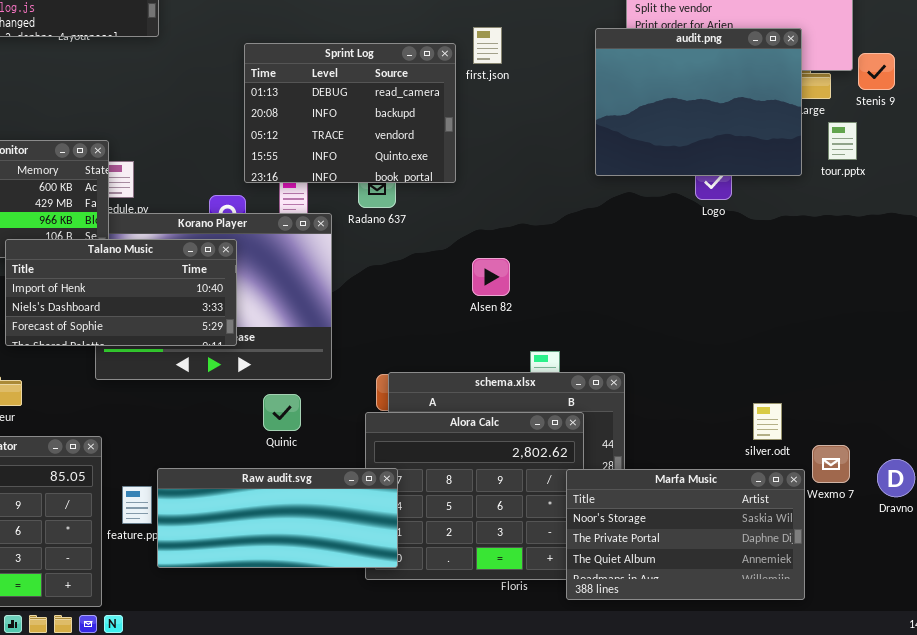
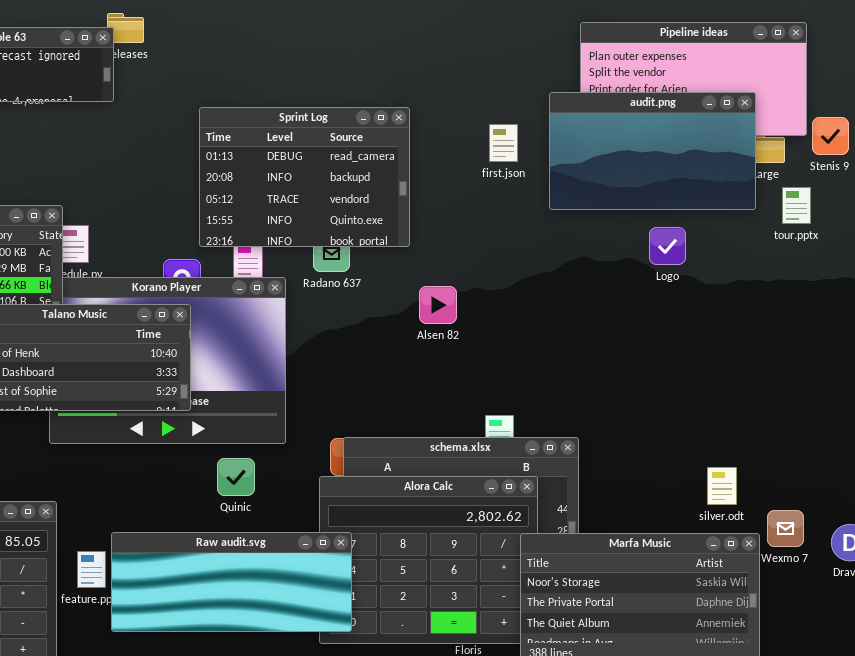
first.json: [473,27,502,64] -> [489,124,518,162], moved
audit.png: [595,28,802,176] -> [549,92,756,210], resized
Alsen 82: [472,258,510,296] -> [419,286,457,324], moved

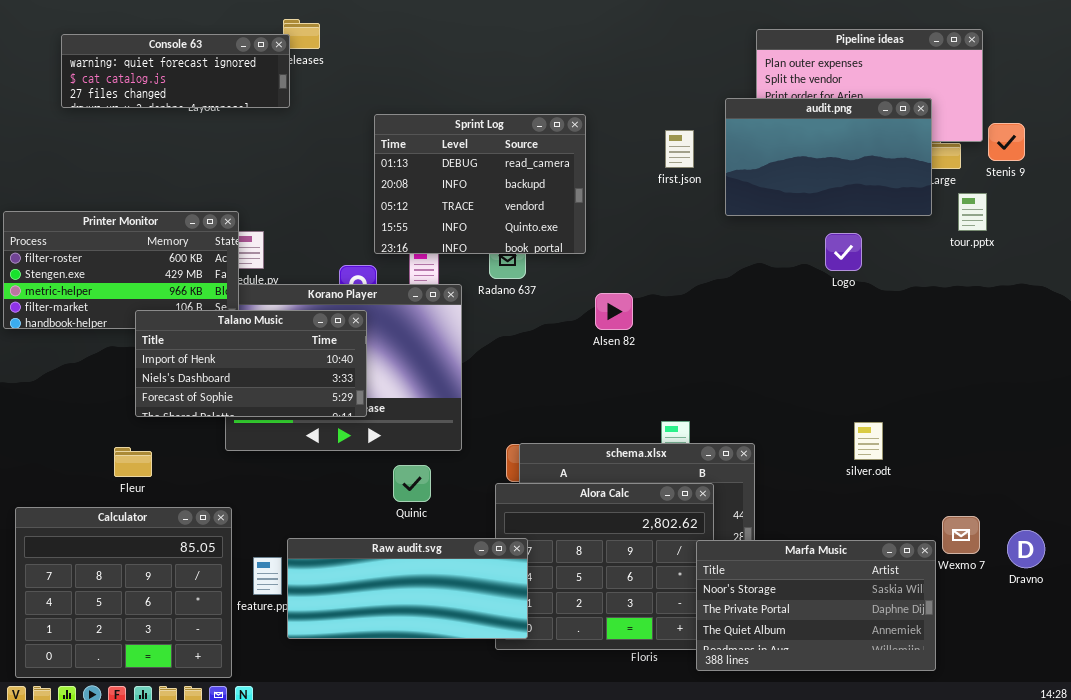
silver.odt: [707,467,737,505] -> [854,422,883,460], moved

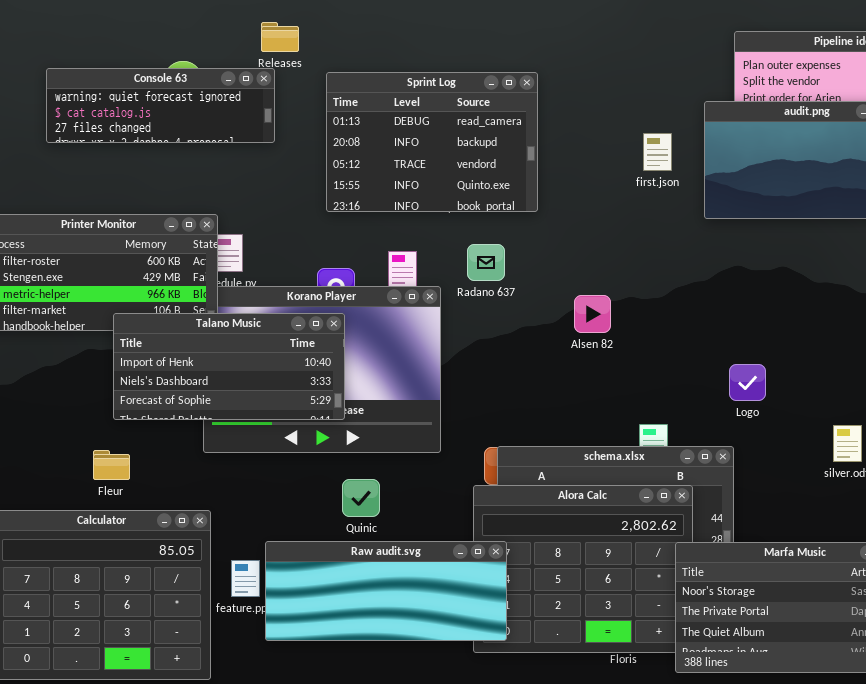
Console 63: [61,34,290,108] -> [46,68,275,143], moved
Sprint Log: [374,114,586,254] -> [326,72,538,212], moved
Logo: [825,233,862,271] -> [729,364,766,401], moved
Quinic: [393,465,431,502] -> [342,479,380,517], moved

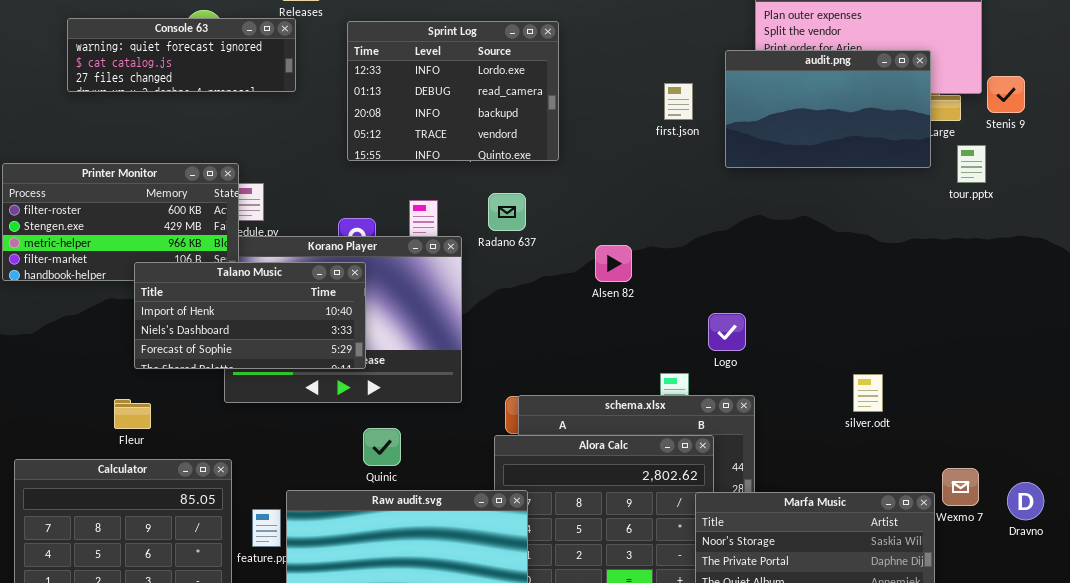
Sprint Log: [326,72,538,212] -> [347,21,559,161], scrolled up 1 row
Logo: [729,364,766,401] -> [708,313,746,351], moved

